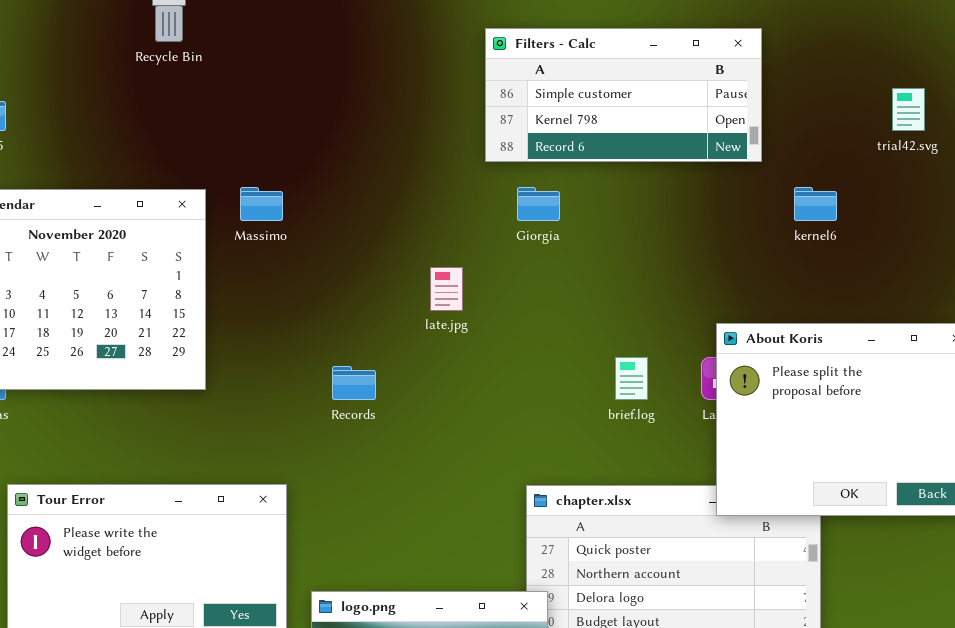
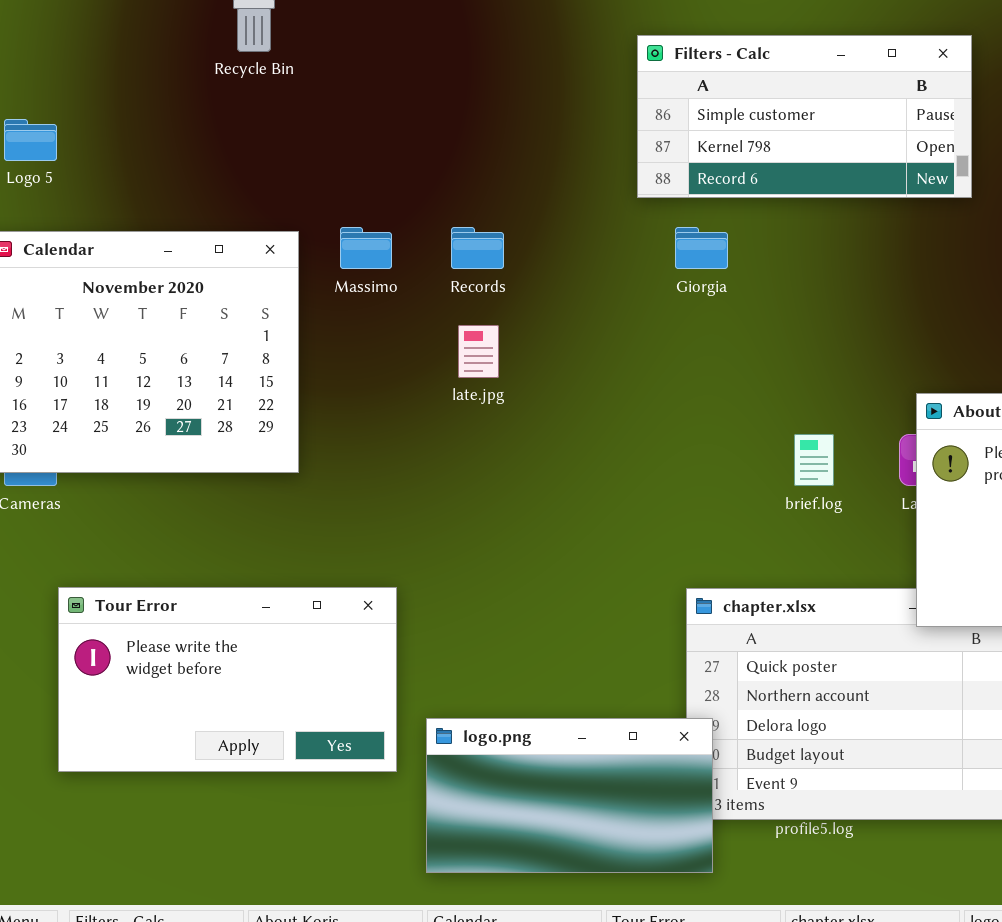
late.jpg: [430,267,463,311] -> [458,325,499,378], moved
Records: [332,366,376,400] -> [451,227,504,269], moved

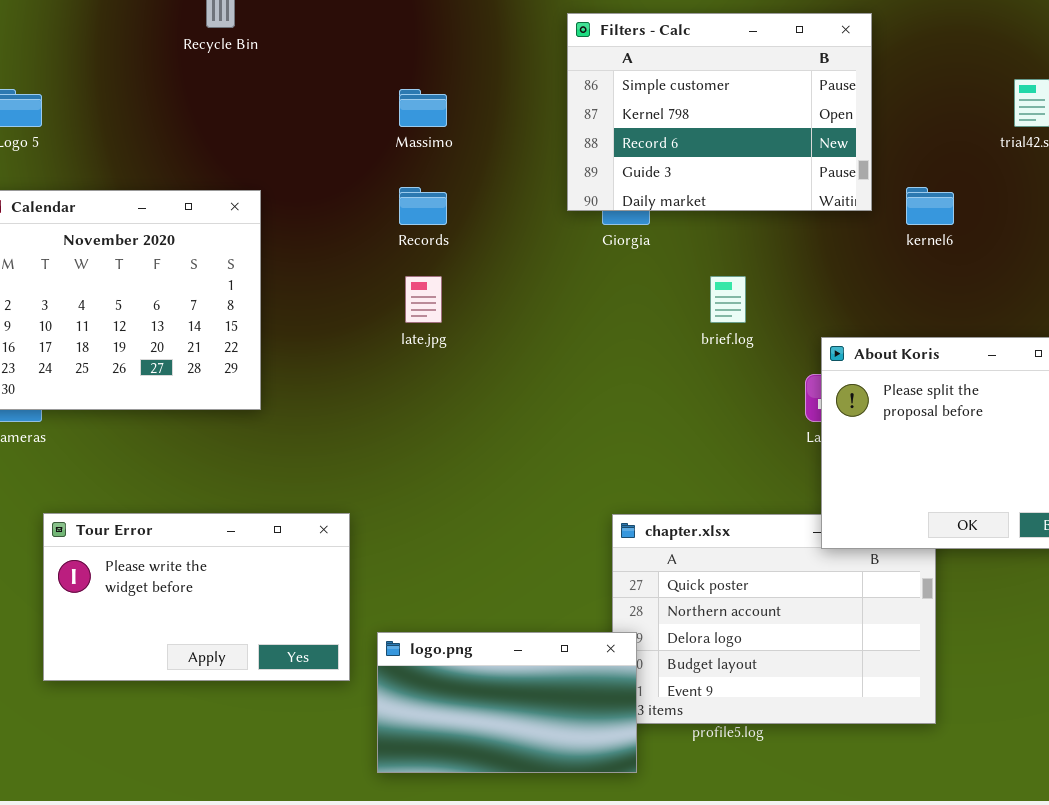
Filters - Calc: [637,35,972,198] -> [567,13,872,211], resized
Massimo: [340,227,392,269] -> [399,89,447,127], moved
brief.log: [794,434,834,486] -> [710,276,746,323], moved

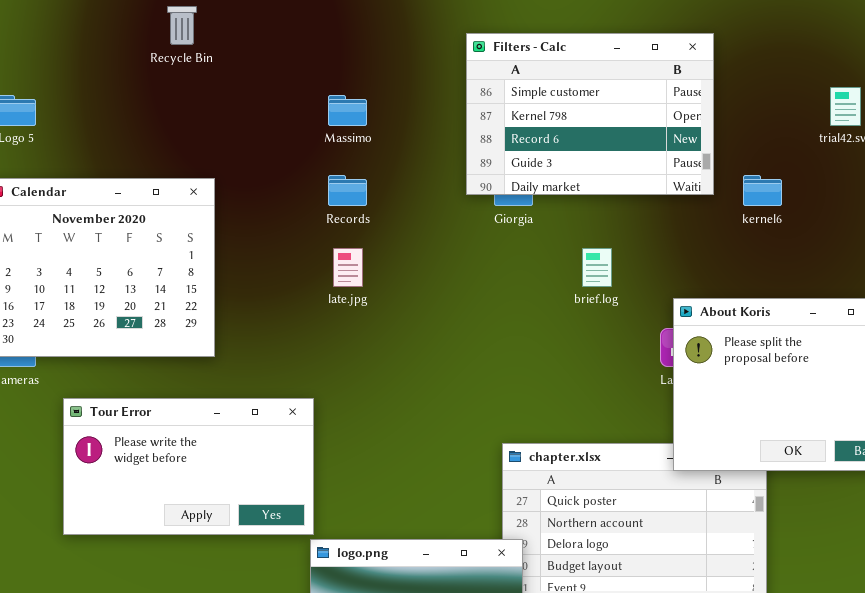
Tour Error: [43,513,350,681] -> [63,398,314,535], moved

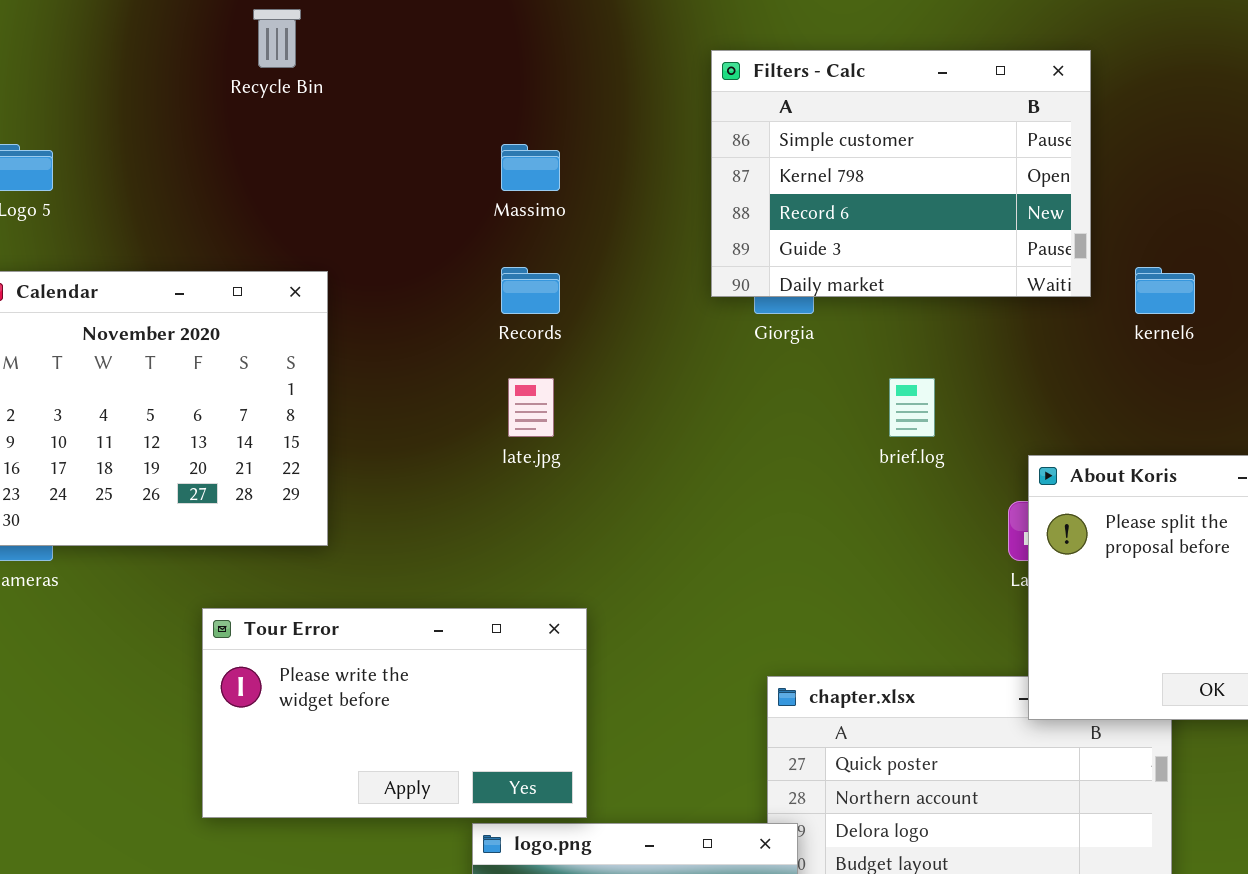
Tour Error: [63,398,314,535] -> [202,608,587,818], moved

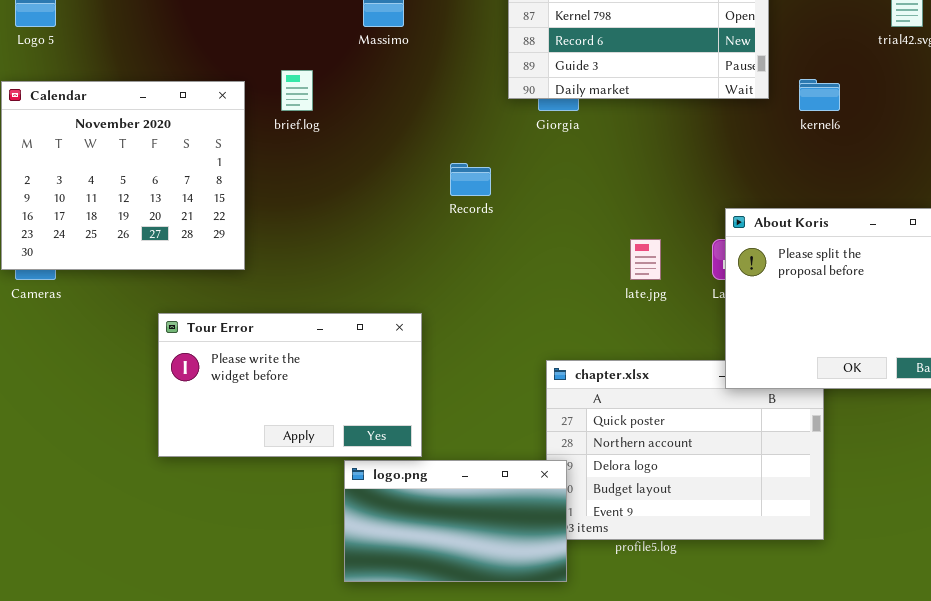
Records: [501,267,560,314] -> [450,163,491,196], moved
late.jpg: [508,378,554,437] -> [630,239,661,280], moved
brief.log: [889,378,935,437] -> [281,70,313,111], moved

